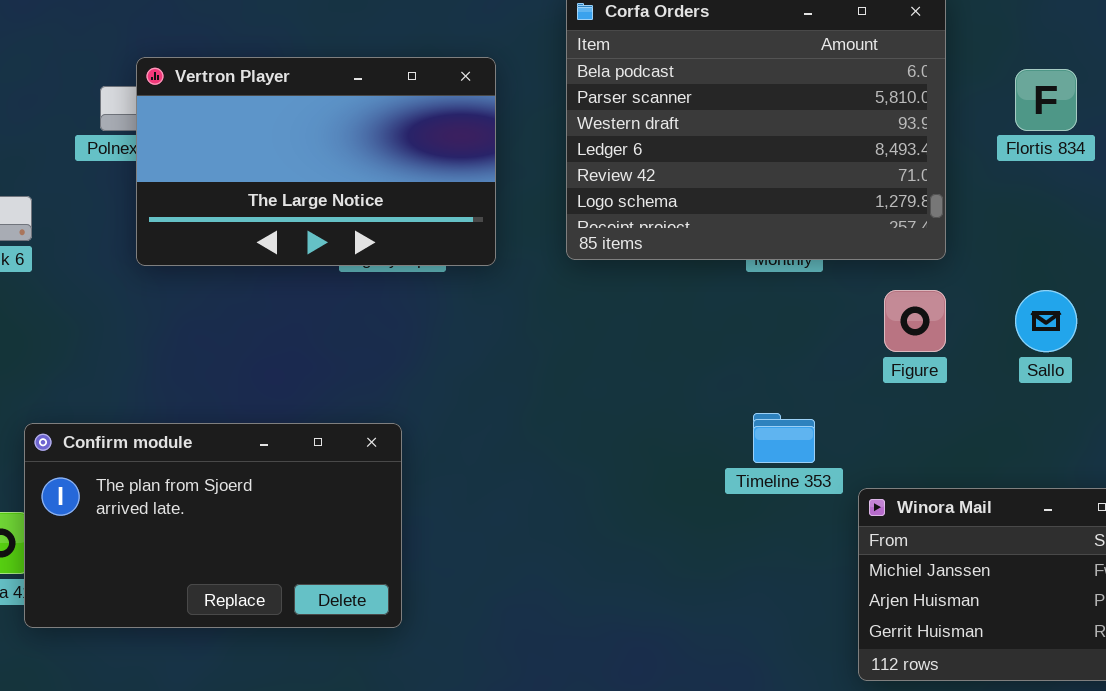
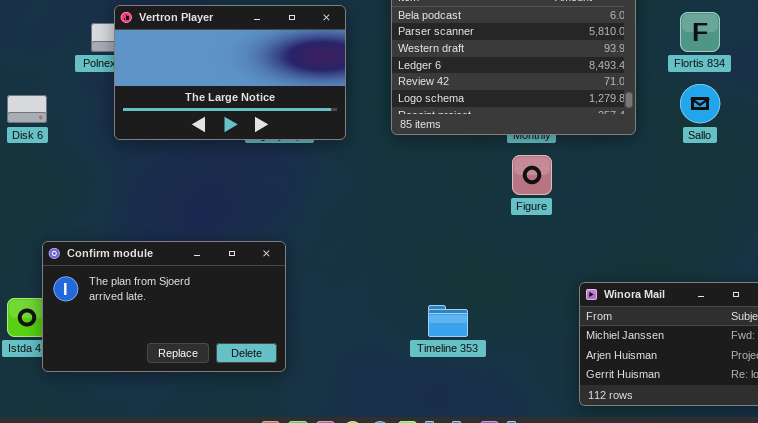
Figure: [884,290,946,352] -> [512,155,552,195], moved
Sallo: [1015,290,1077,352] -> [680,84,720,123], moved
Timeline 353: [753,413,815,463] -> [428,305,468,337], moved

